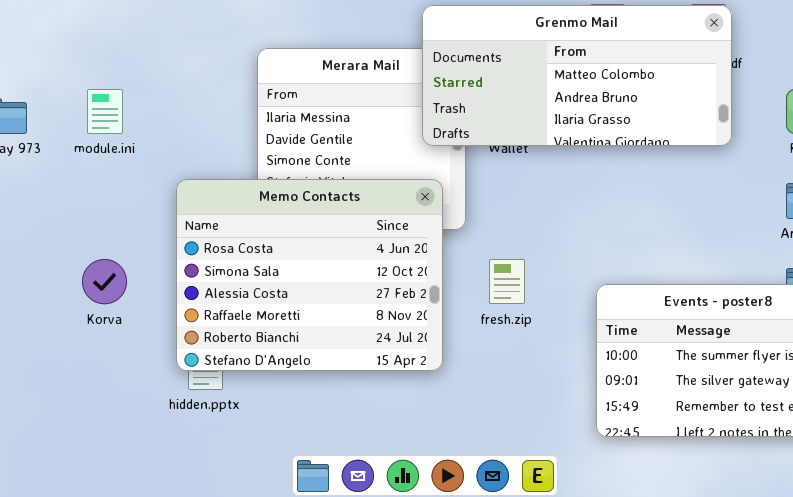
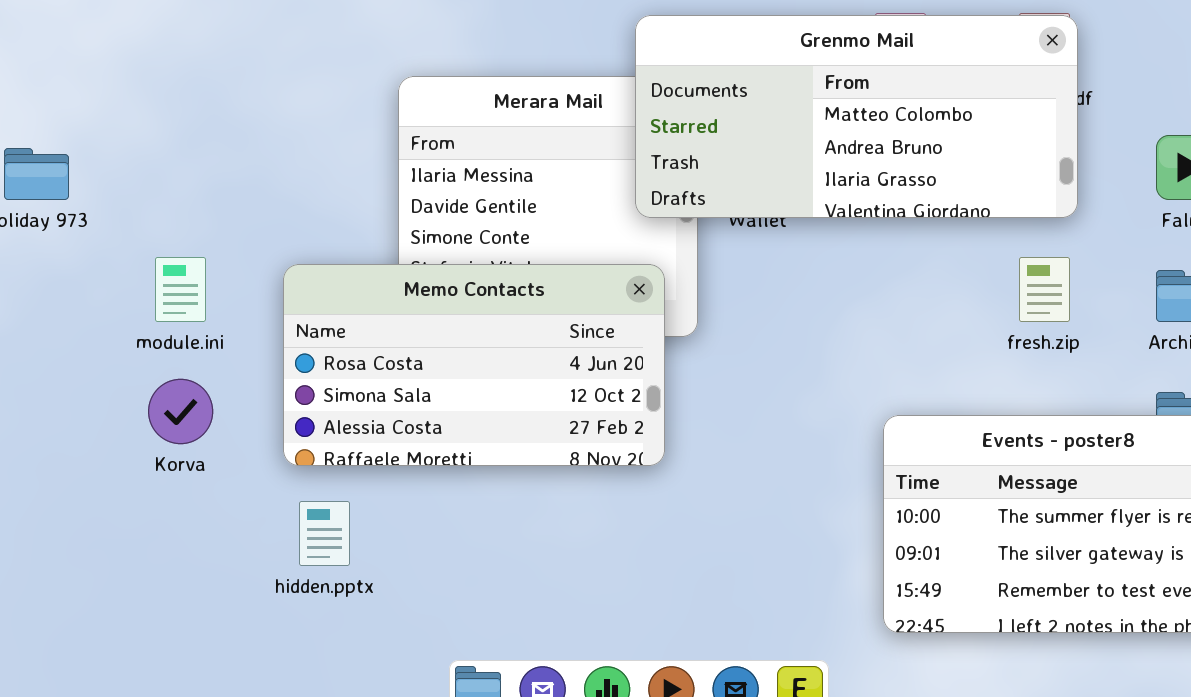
module.ini: [87,89,123,134] -> [155,257,206,322], moved
Memo Contacts: [176,179,443,371] -> [283,264,665,466], resized
fresh.zip: [489,259,525,304] -> [1019,257,1070,322], moved

